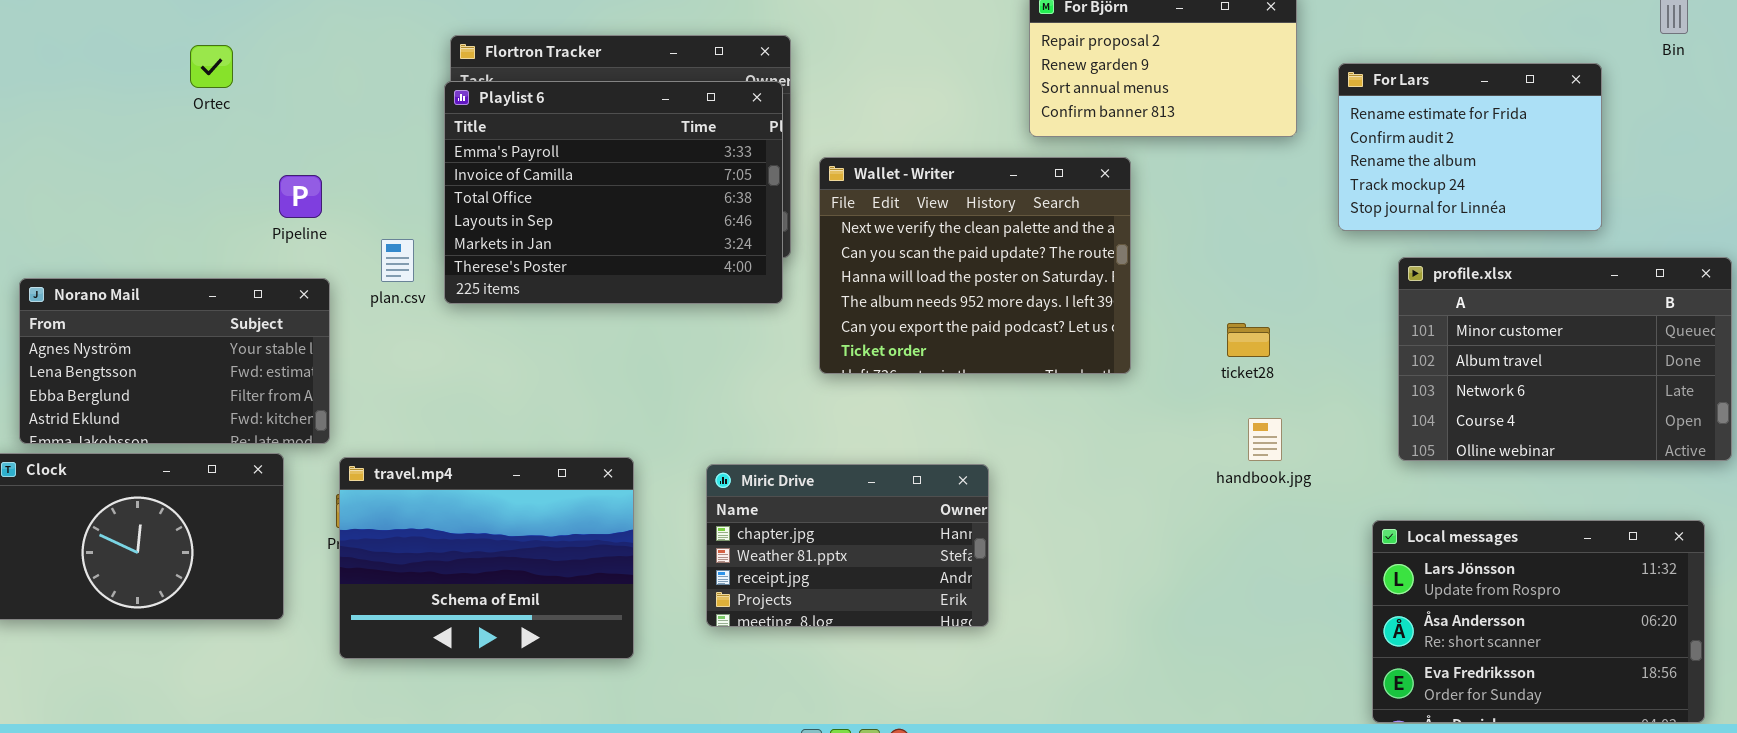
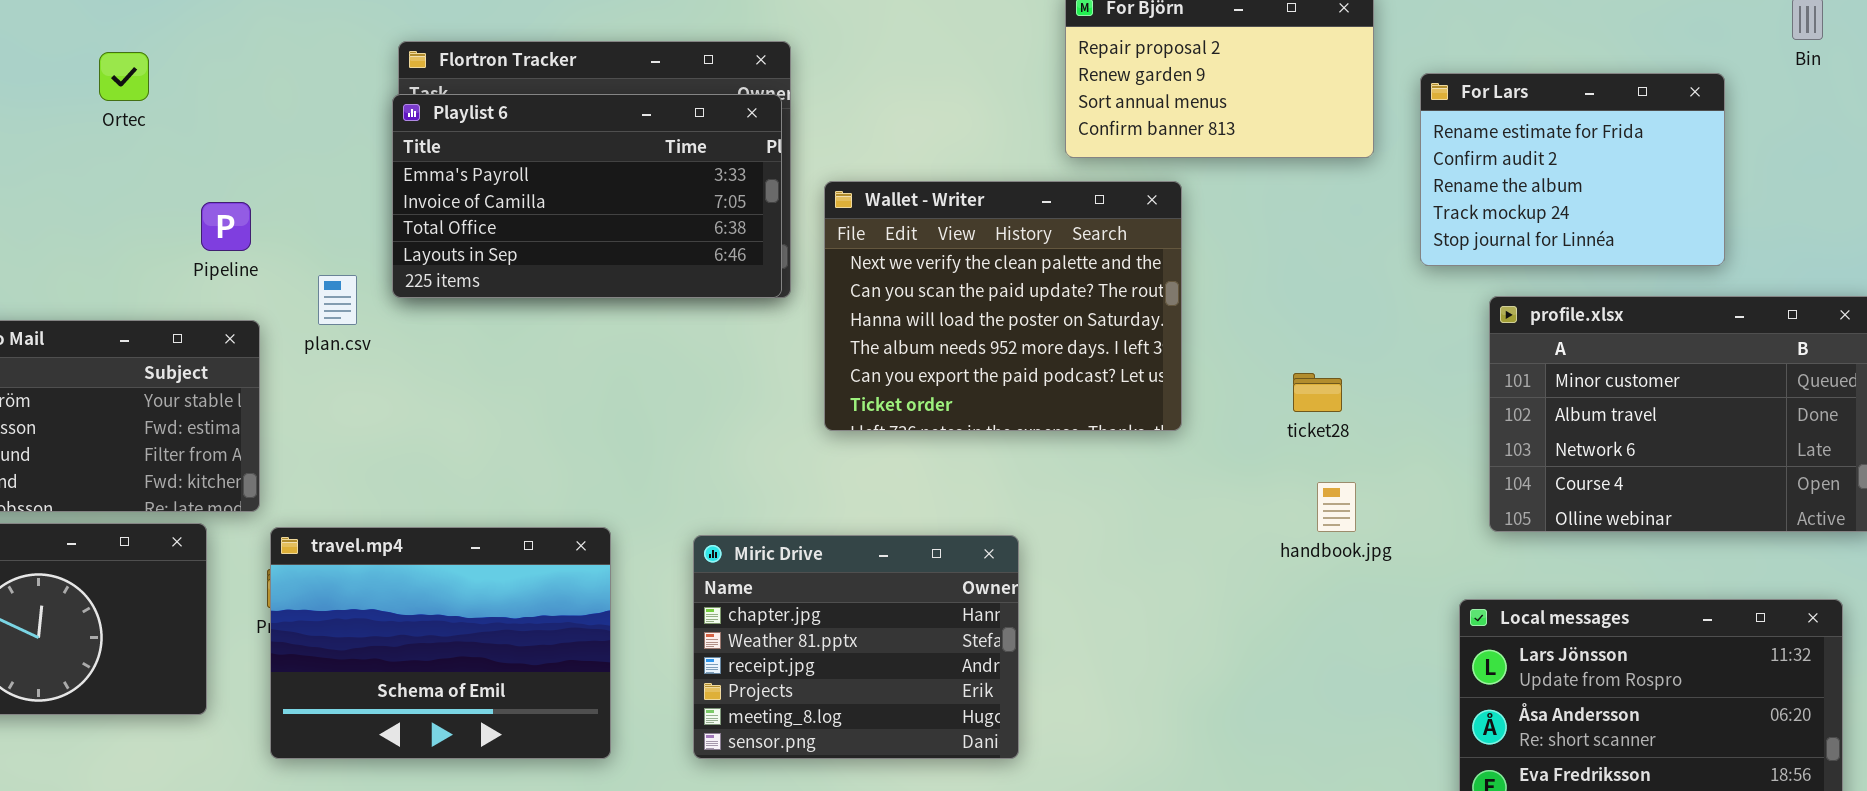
Playlist 6: [444,81,783,304] -> [392,94,782,298], resized
Miric Drive: [706,464,989,627] -> [693,535,1019,759], resized

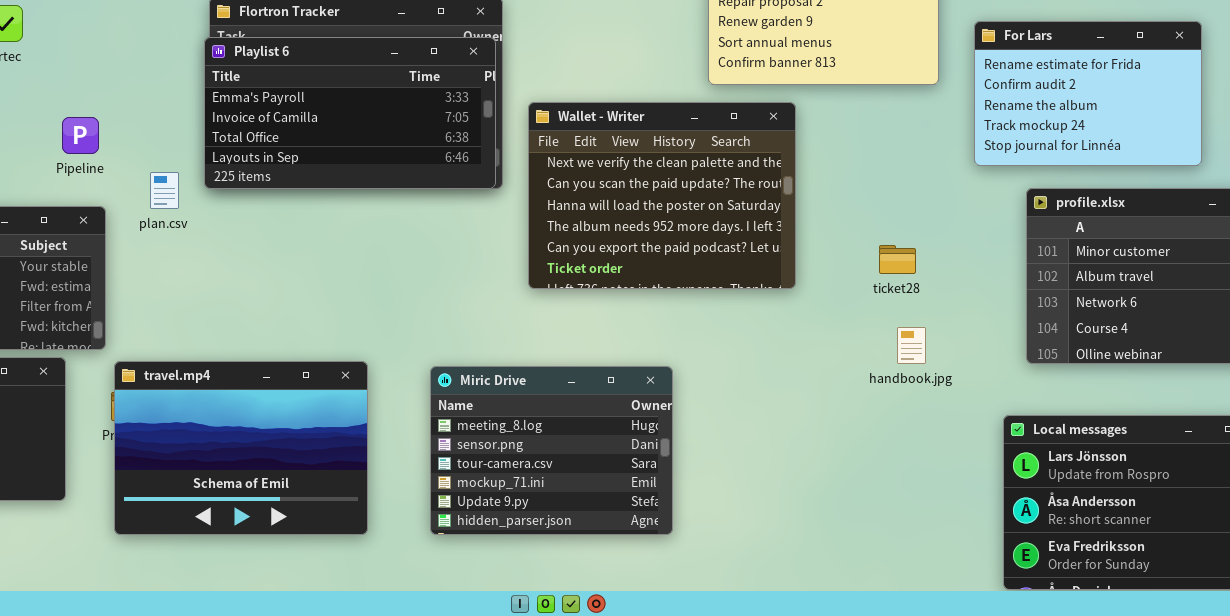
Miric Drive: [693,535,1019,759] -> [430,366,673,535], scrolled down 4 rows

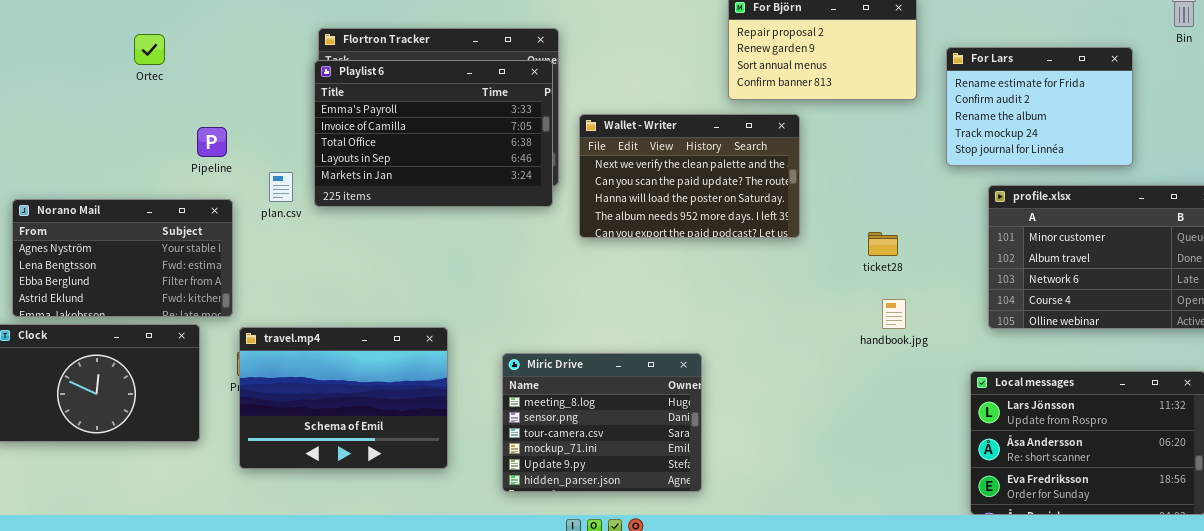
Playlist 6: [204,37,496,189] -> [314,60,553,207], resized
Wallet - Writer: [528,102,796,289] -> [579,114,800,238], resized
Miric Drive: [430,366,673,535] -> [502,353,702,492], moved

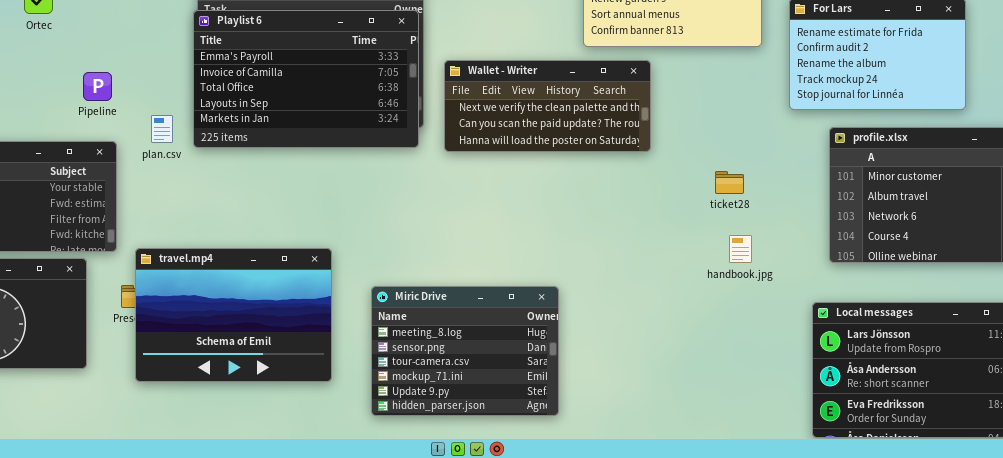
Wallet - Writer: [579,114,800,238] -> [444,60,651,152], resized
travel.mp4: [239,327,448,469] -> [135,248,332,382], moved

